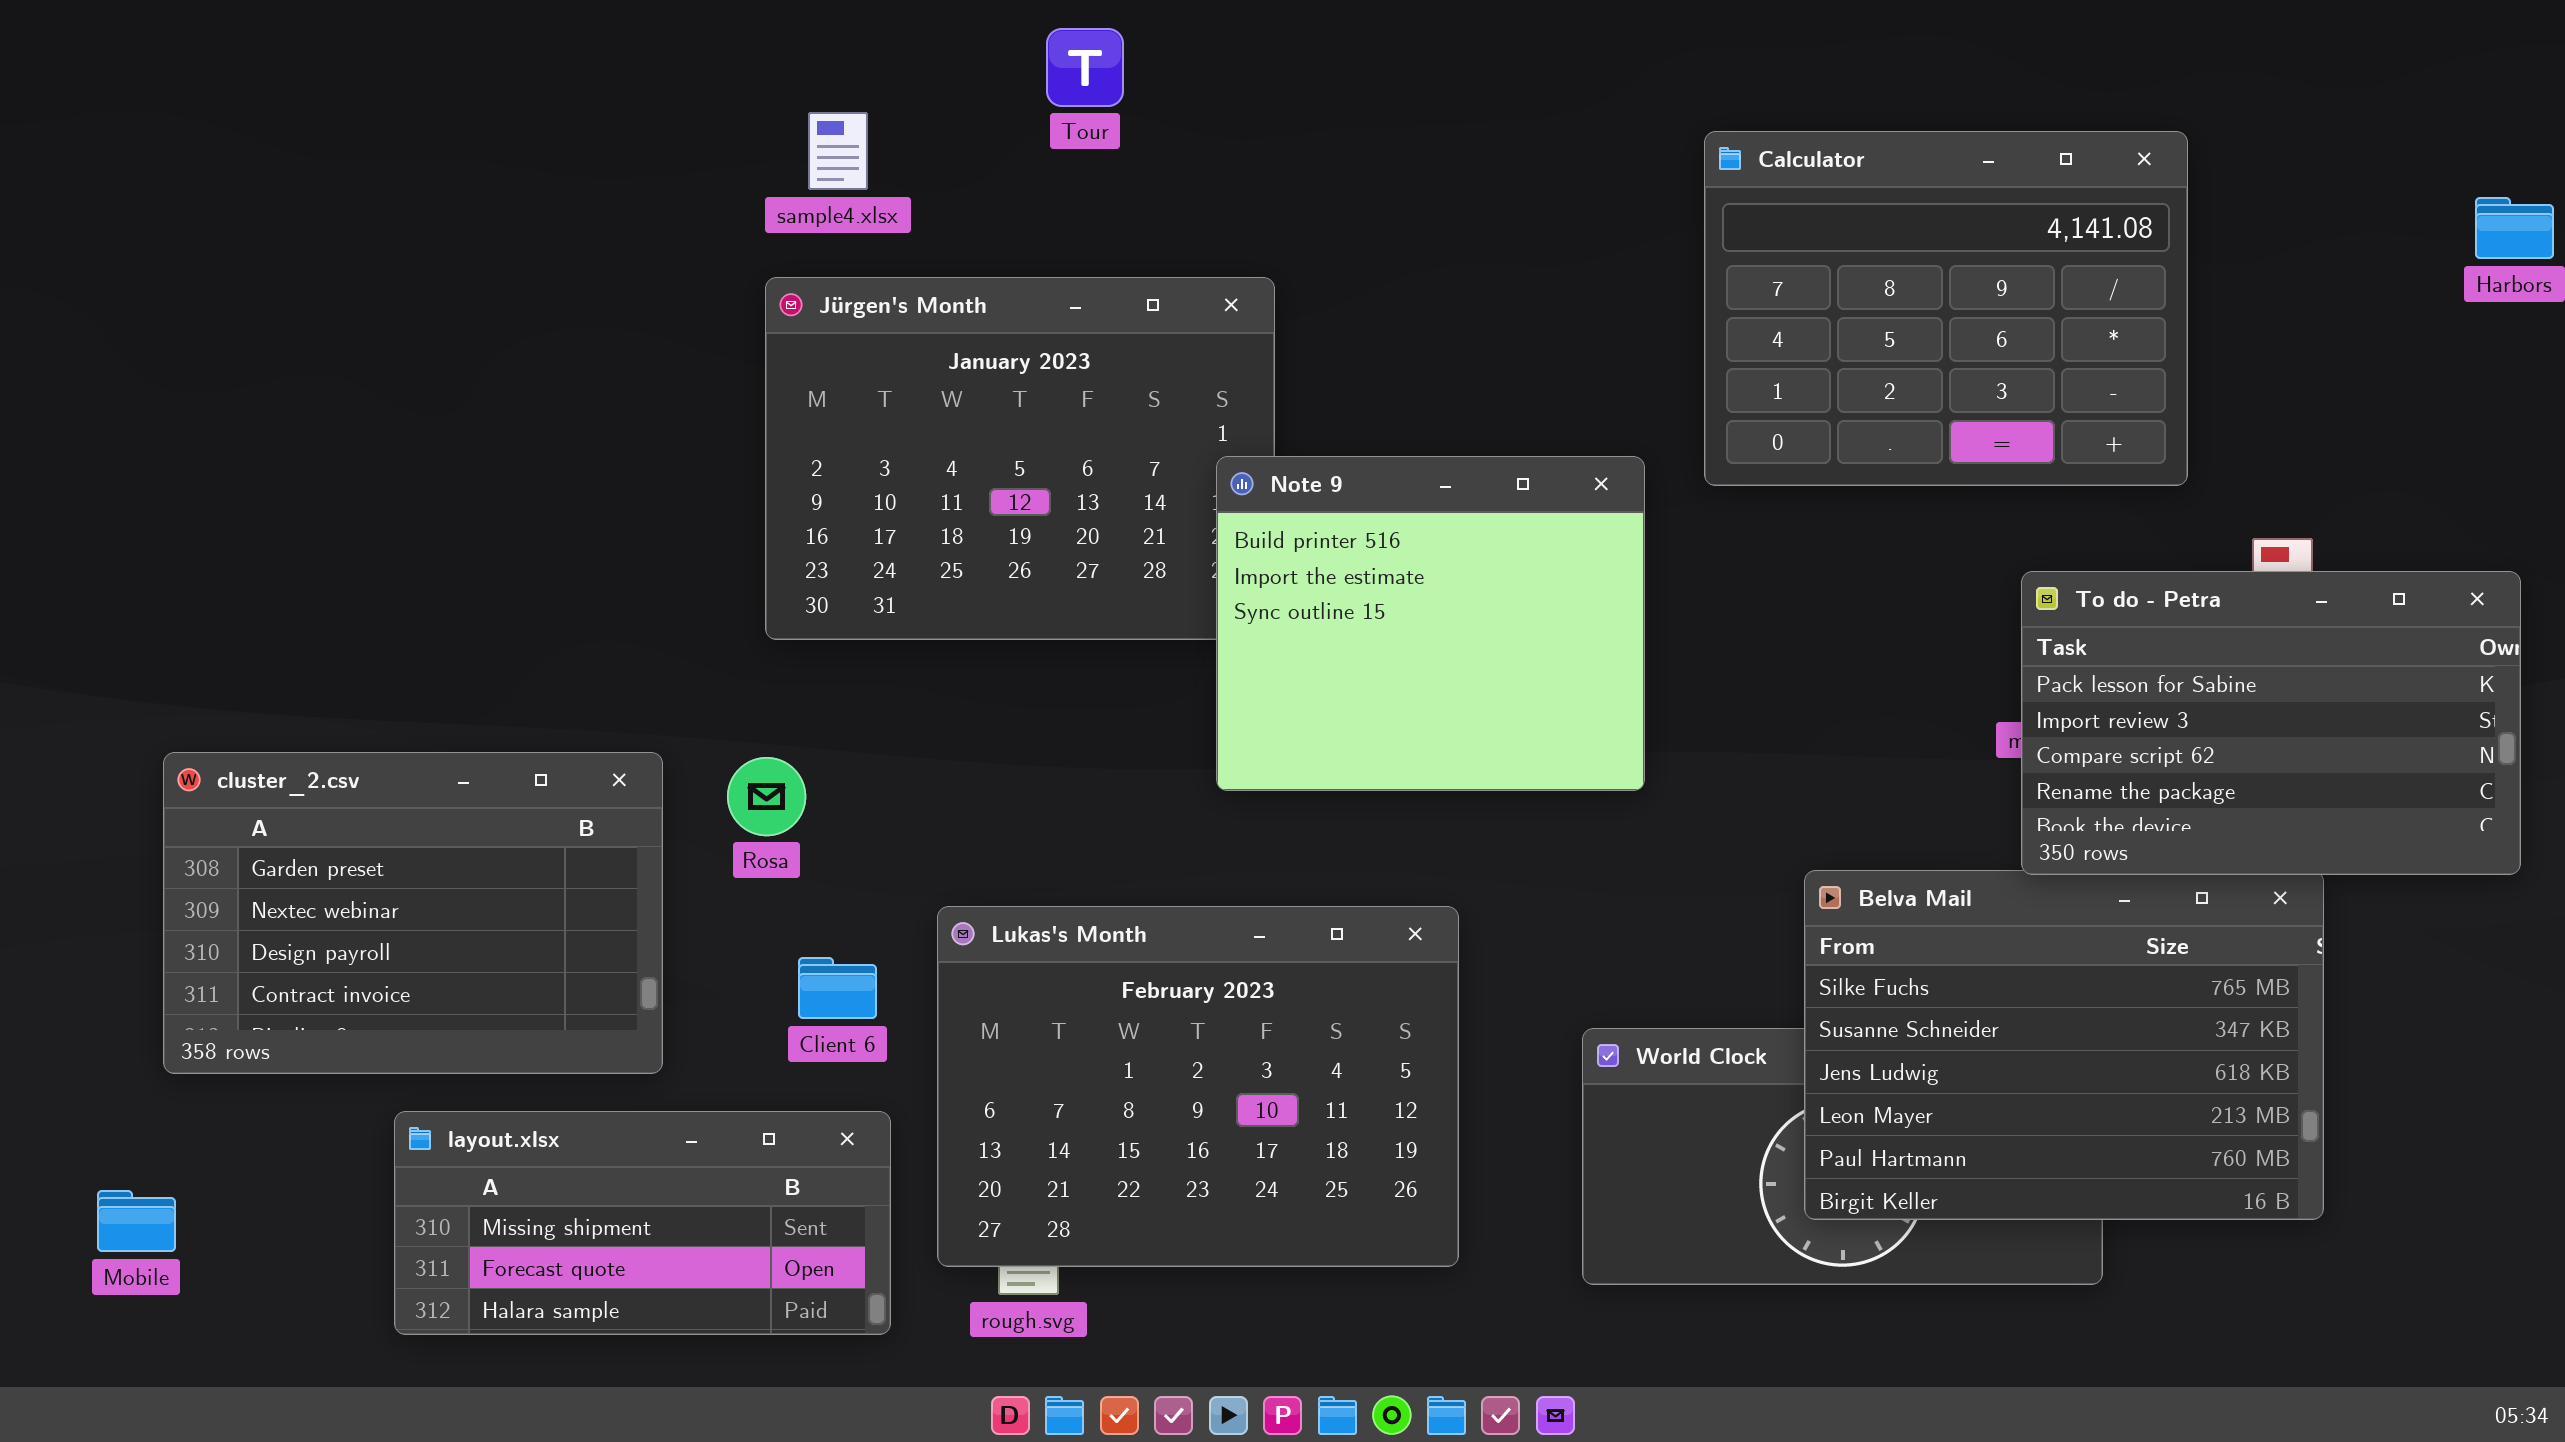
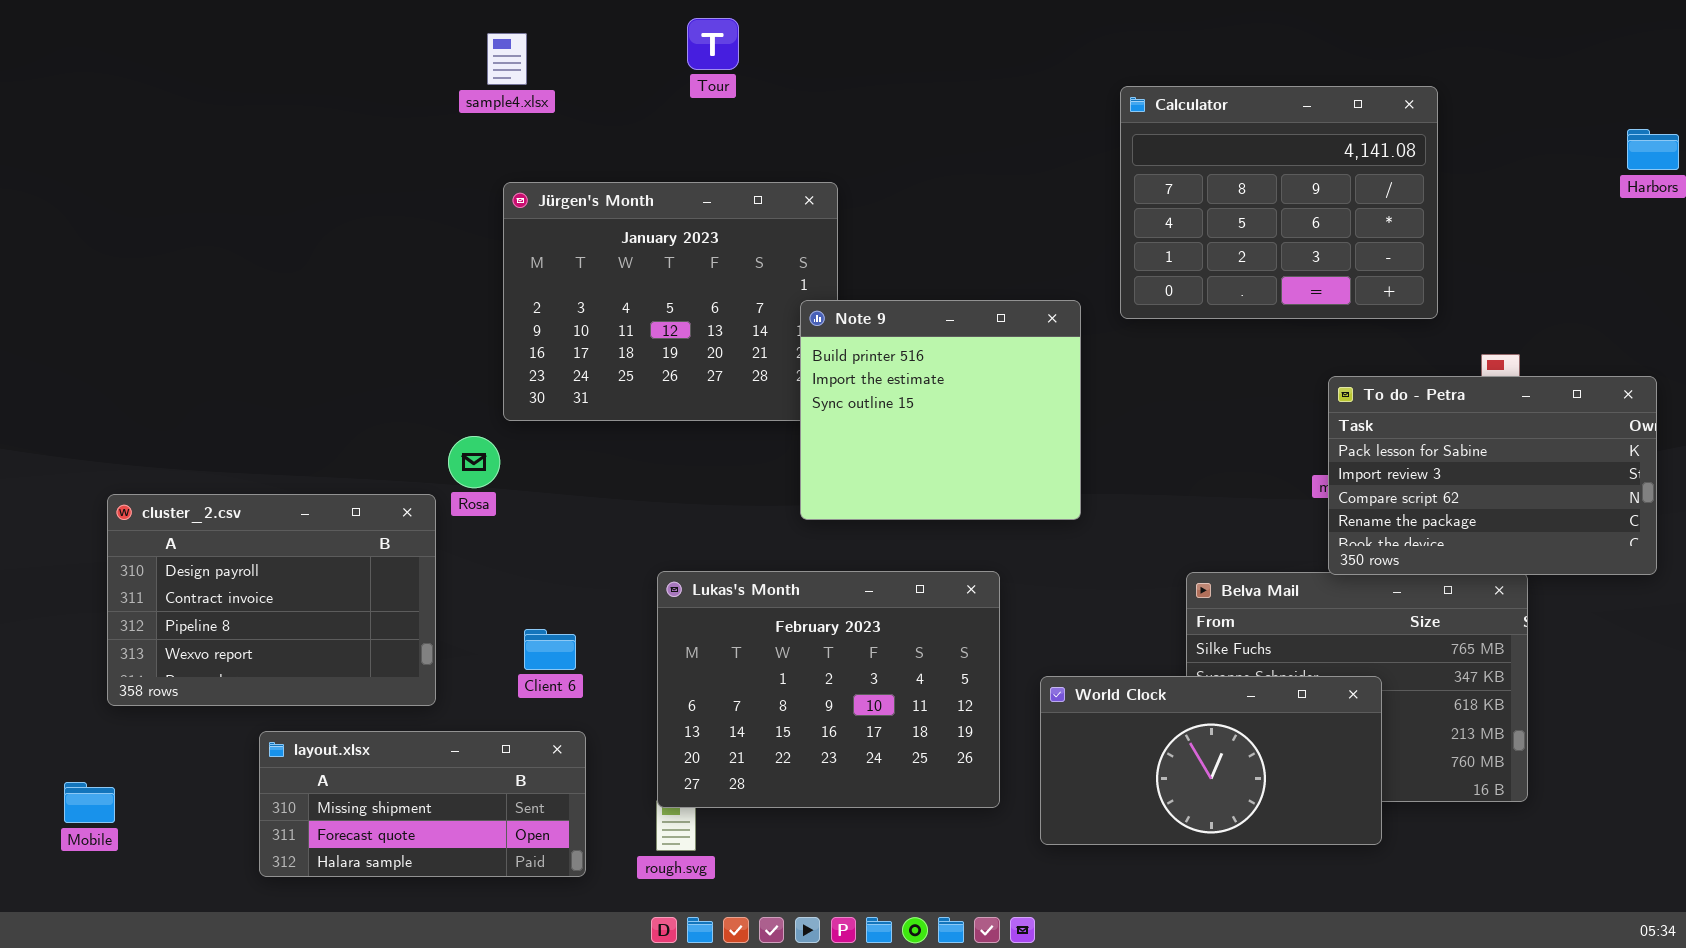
sample4.xlsx: [808,112,868,190] -> [487,33,527,85], moved
cluster_2.csv: [163,752,663,1074] -> [107,494,436,706], scrolled down 2 rows
Rosa: [727,757,806,836] -> [448,436,500,488], moved
Lukas's Month: [937,906,1459,1267] -> [657,571,1000,808], moved
World Clock: [1582,1028,2103,1285] -> [1040,676,1382,845], raised

